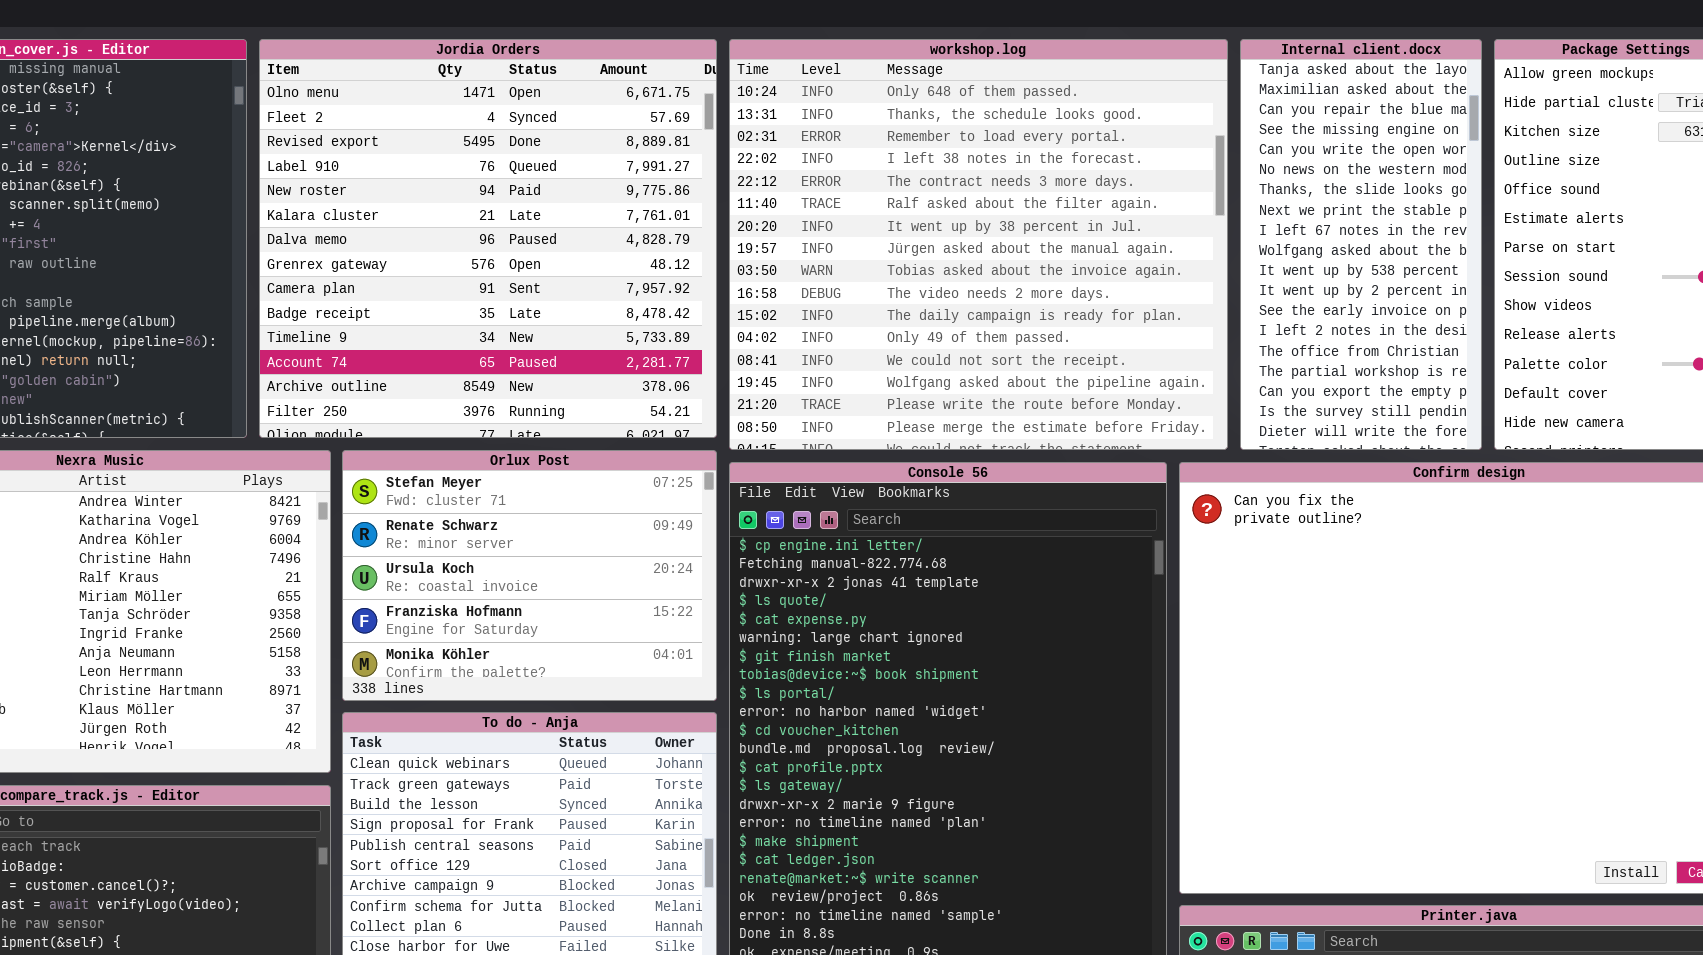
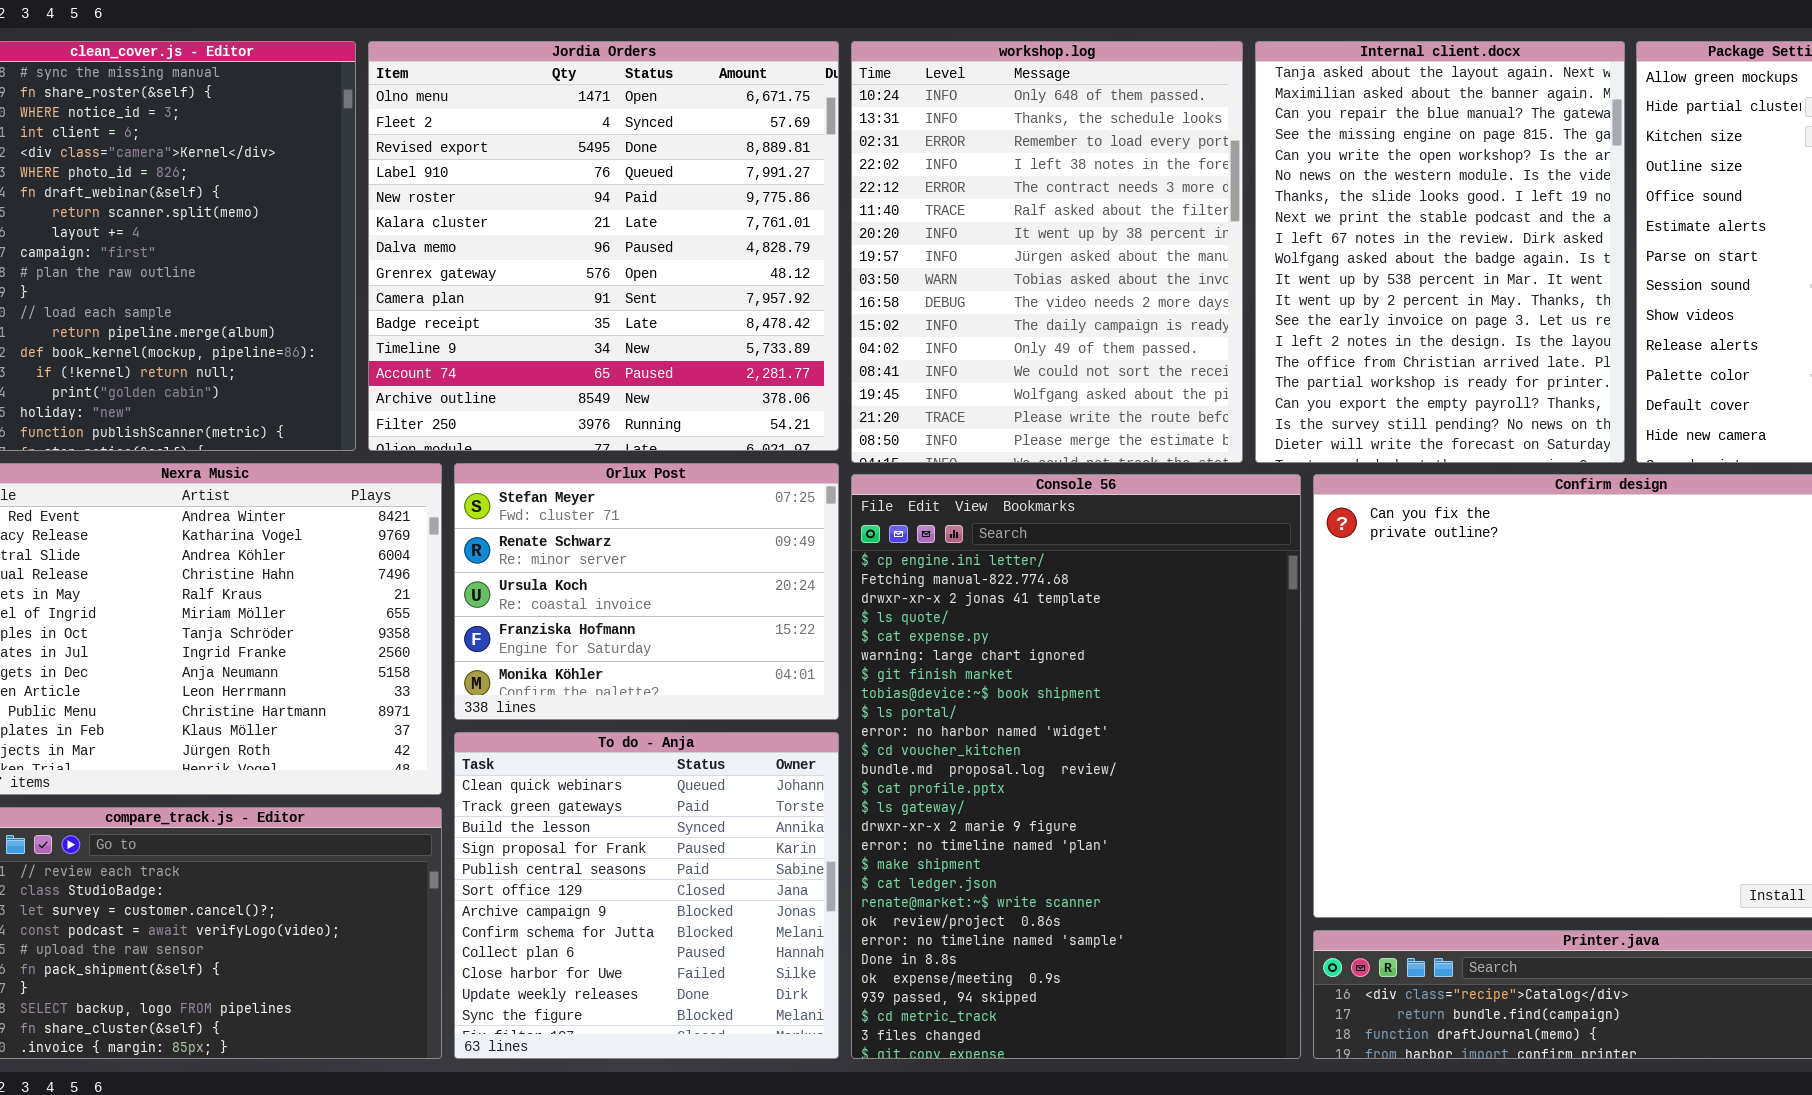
workshop.log: [729,39,1228,450] -> [851,41,1243,463], resized
Internal client.docx: [1240,39,1482,450] -> [1255,41,1625,463], resized

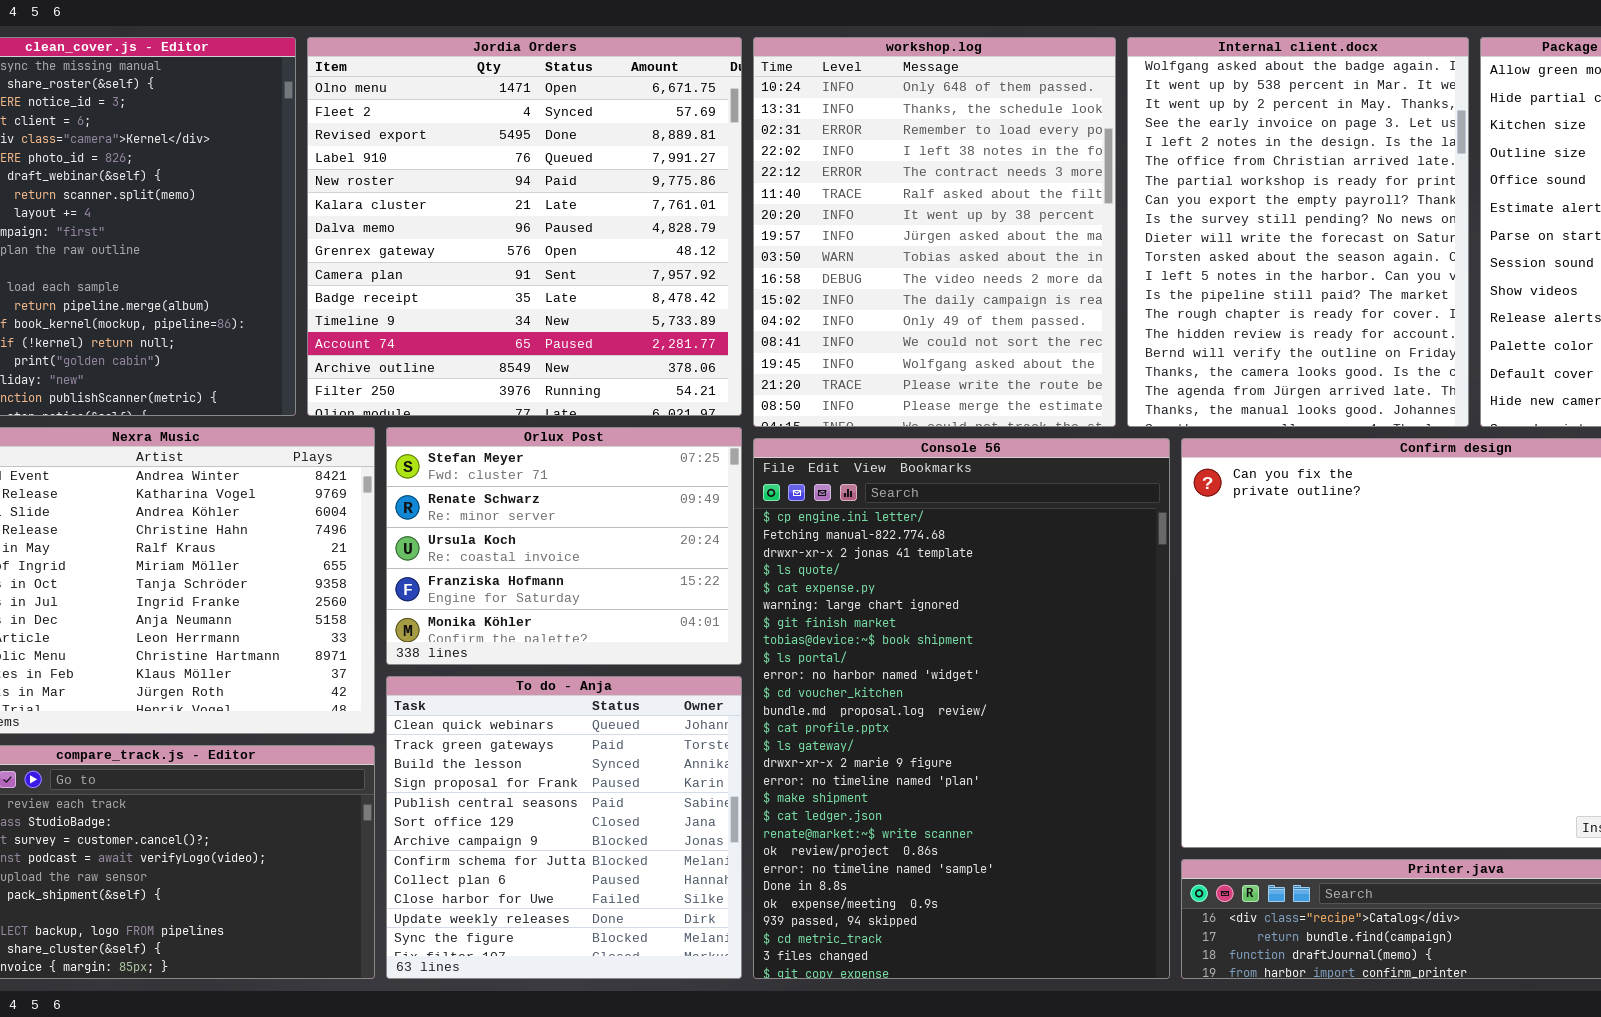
Internal client.docx: [1255,41,1625,463] -> [1127,37,1469,427], scrolled down 9 rows

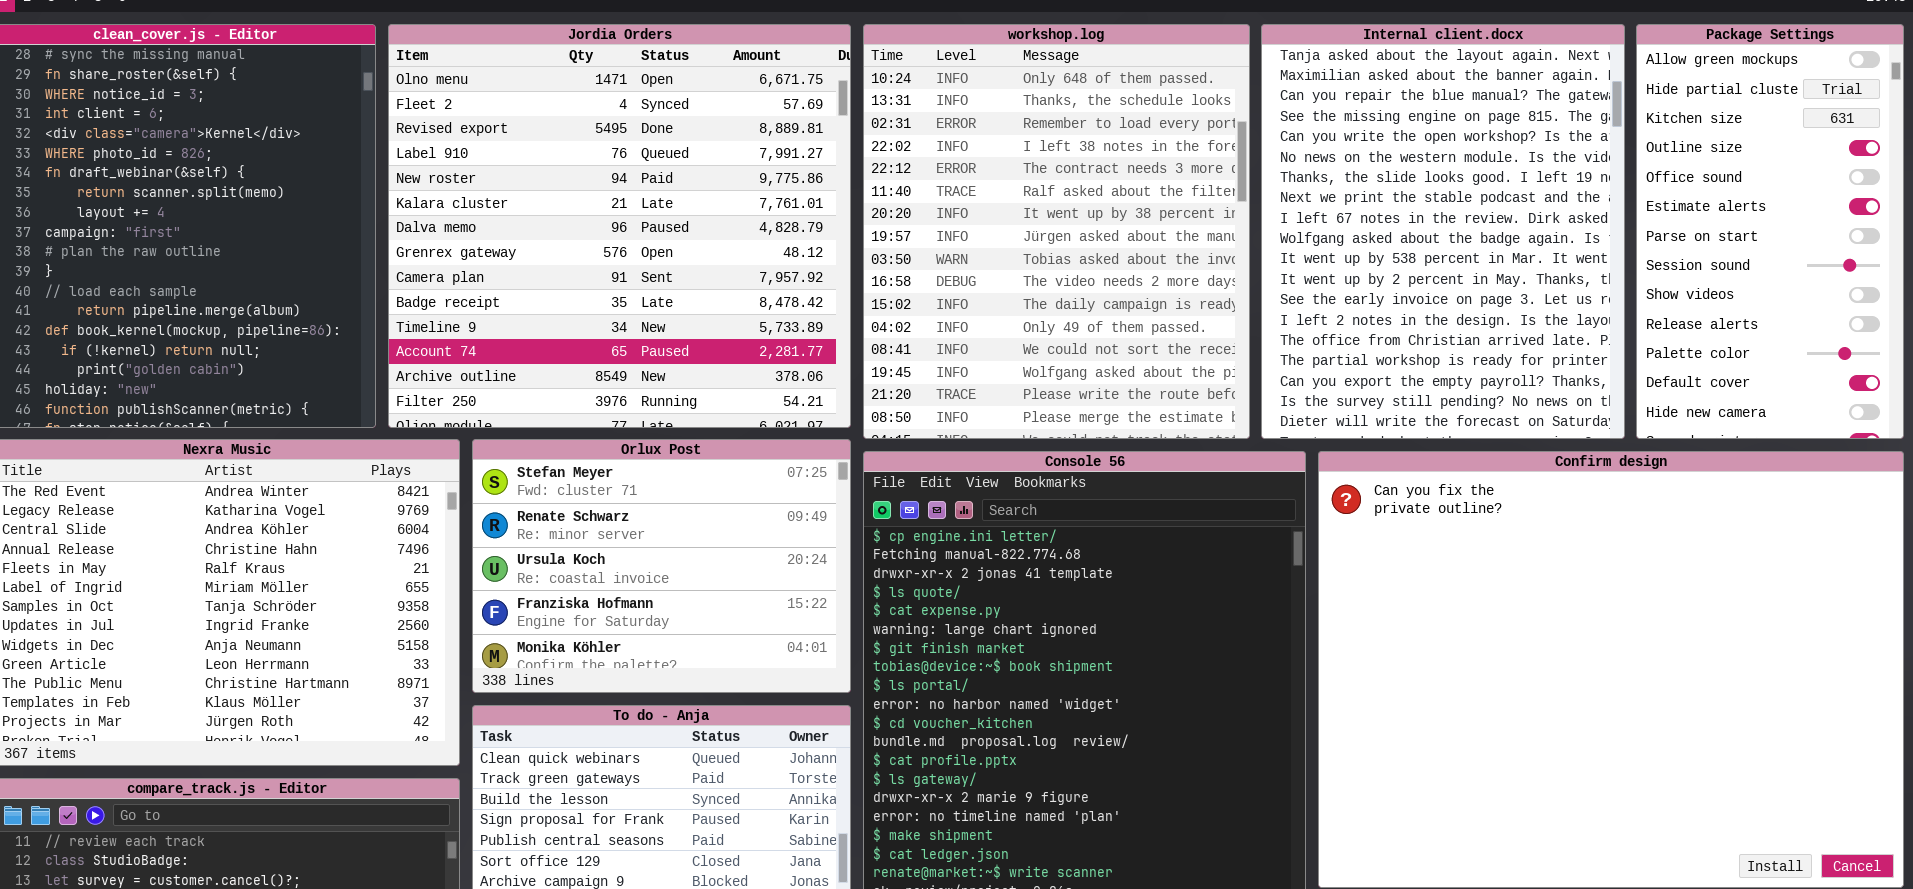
Internal client.docx: [1127,37,1469,427] -> [1261,24,1625,439], scrolled up 9 rows

